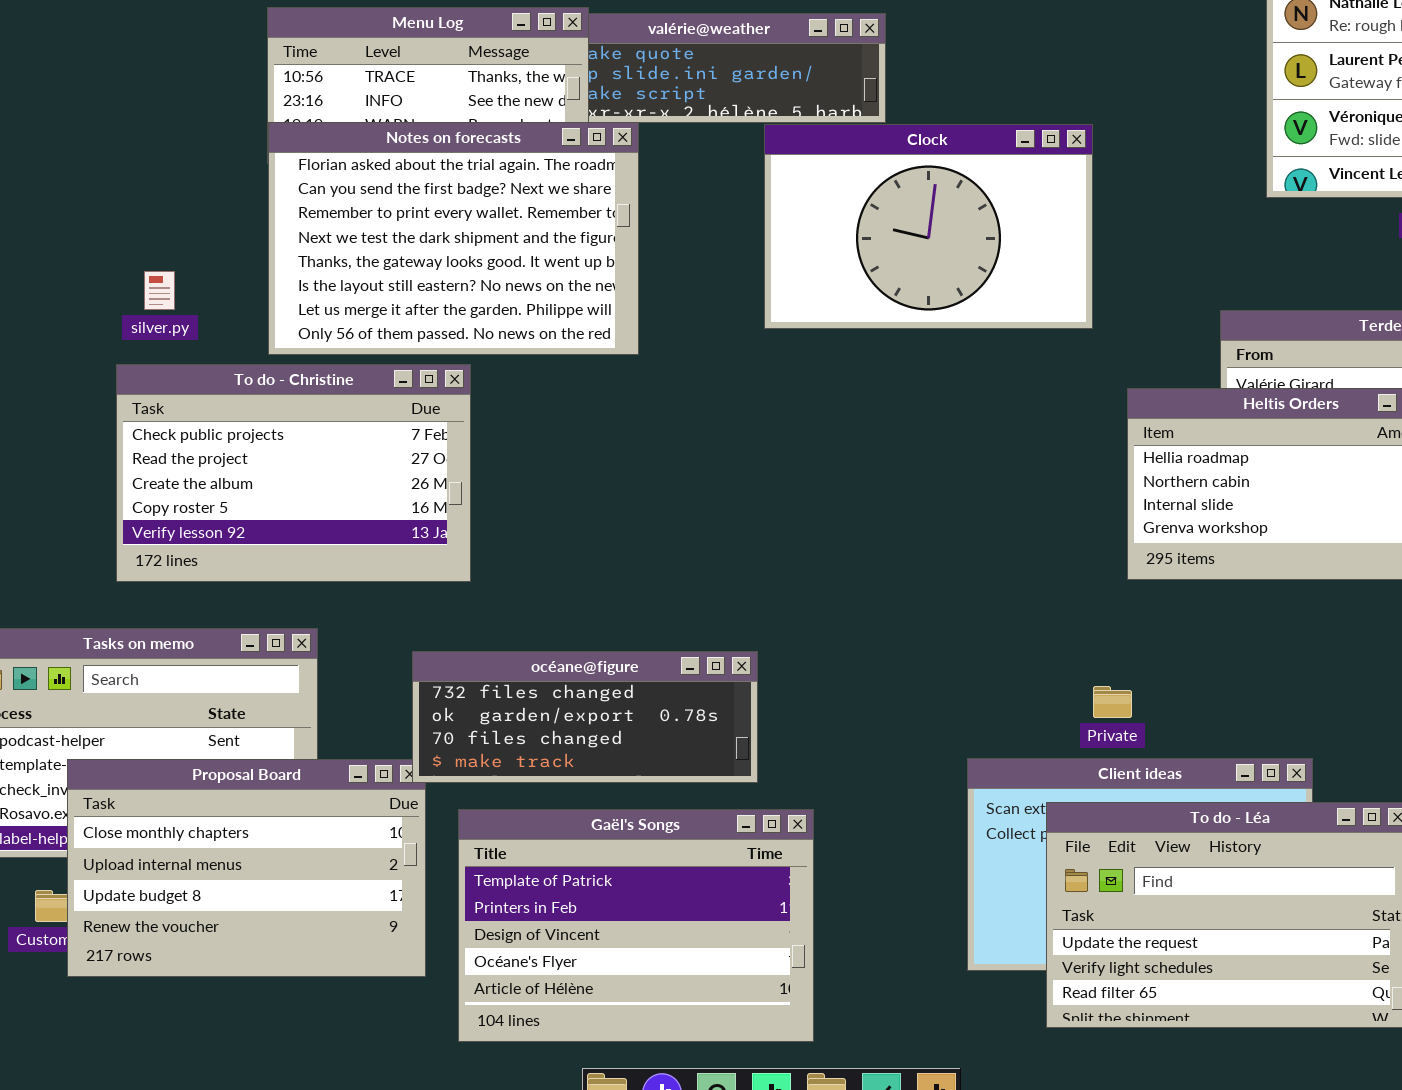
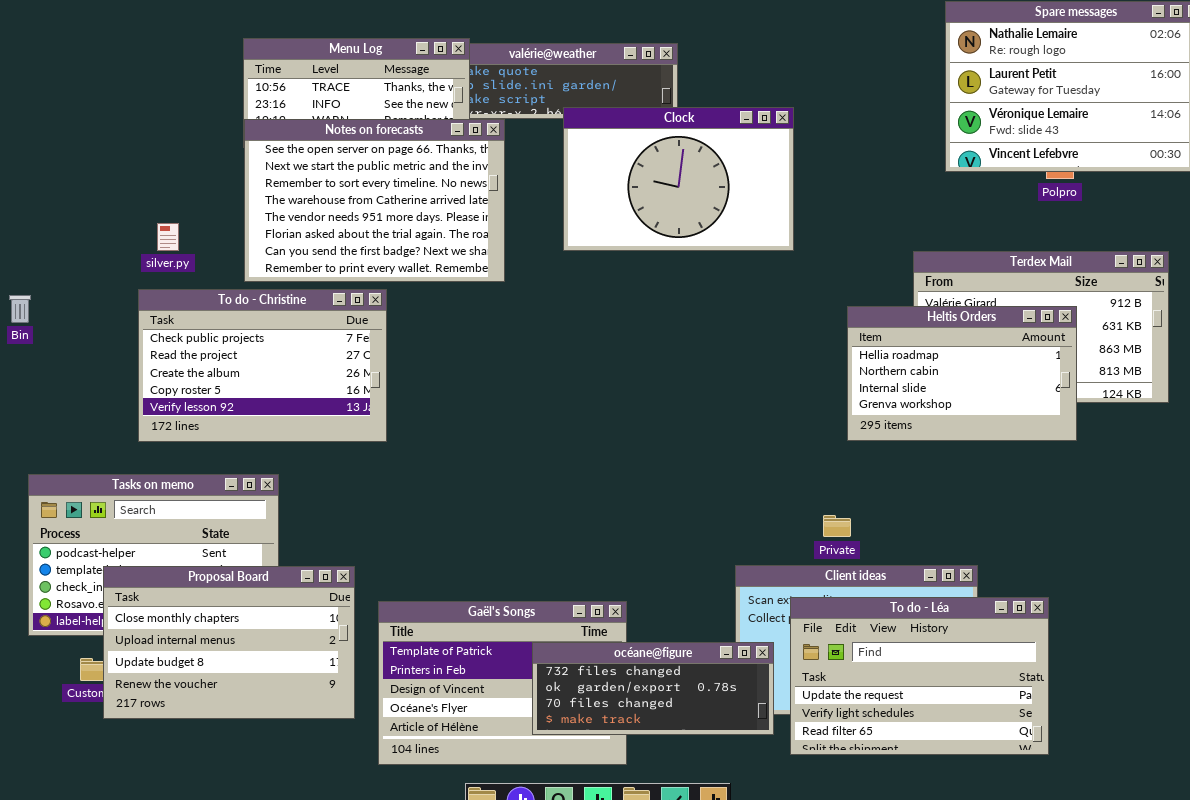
Notes on forecasts: [268,122,639,355] -> [244,119,505,282], scrolled up 5 rows
Clock: [764,124,1093,329] -> [563,107,794,251], moved
océane@figure: [412,651,758,783] -> [532,642,774,735], moved

